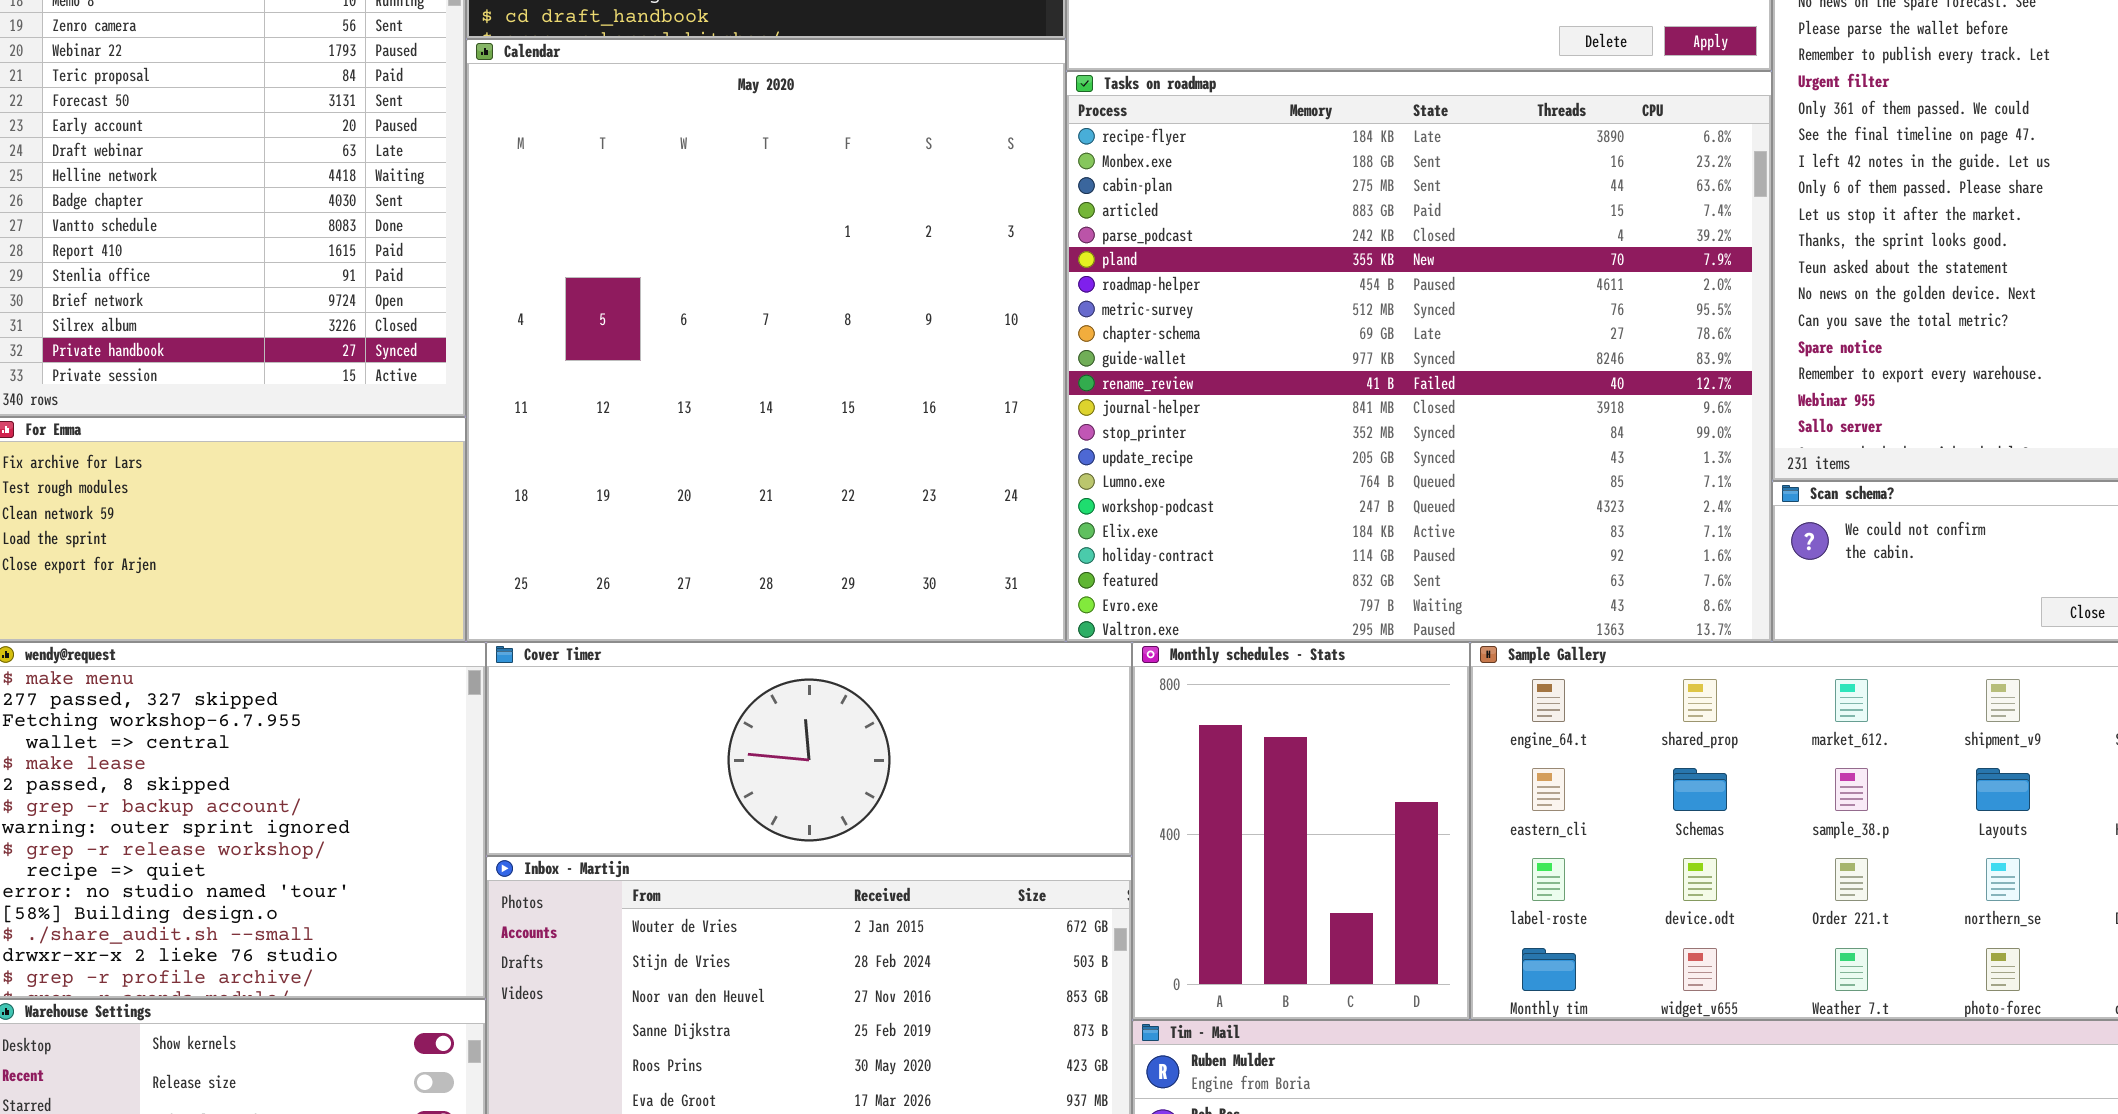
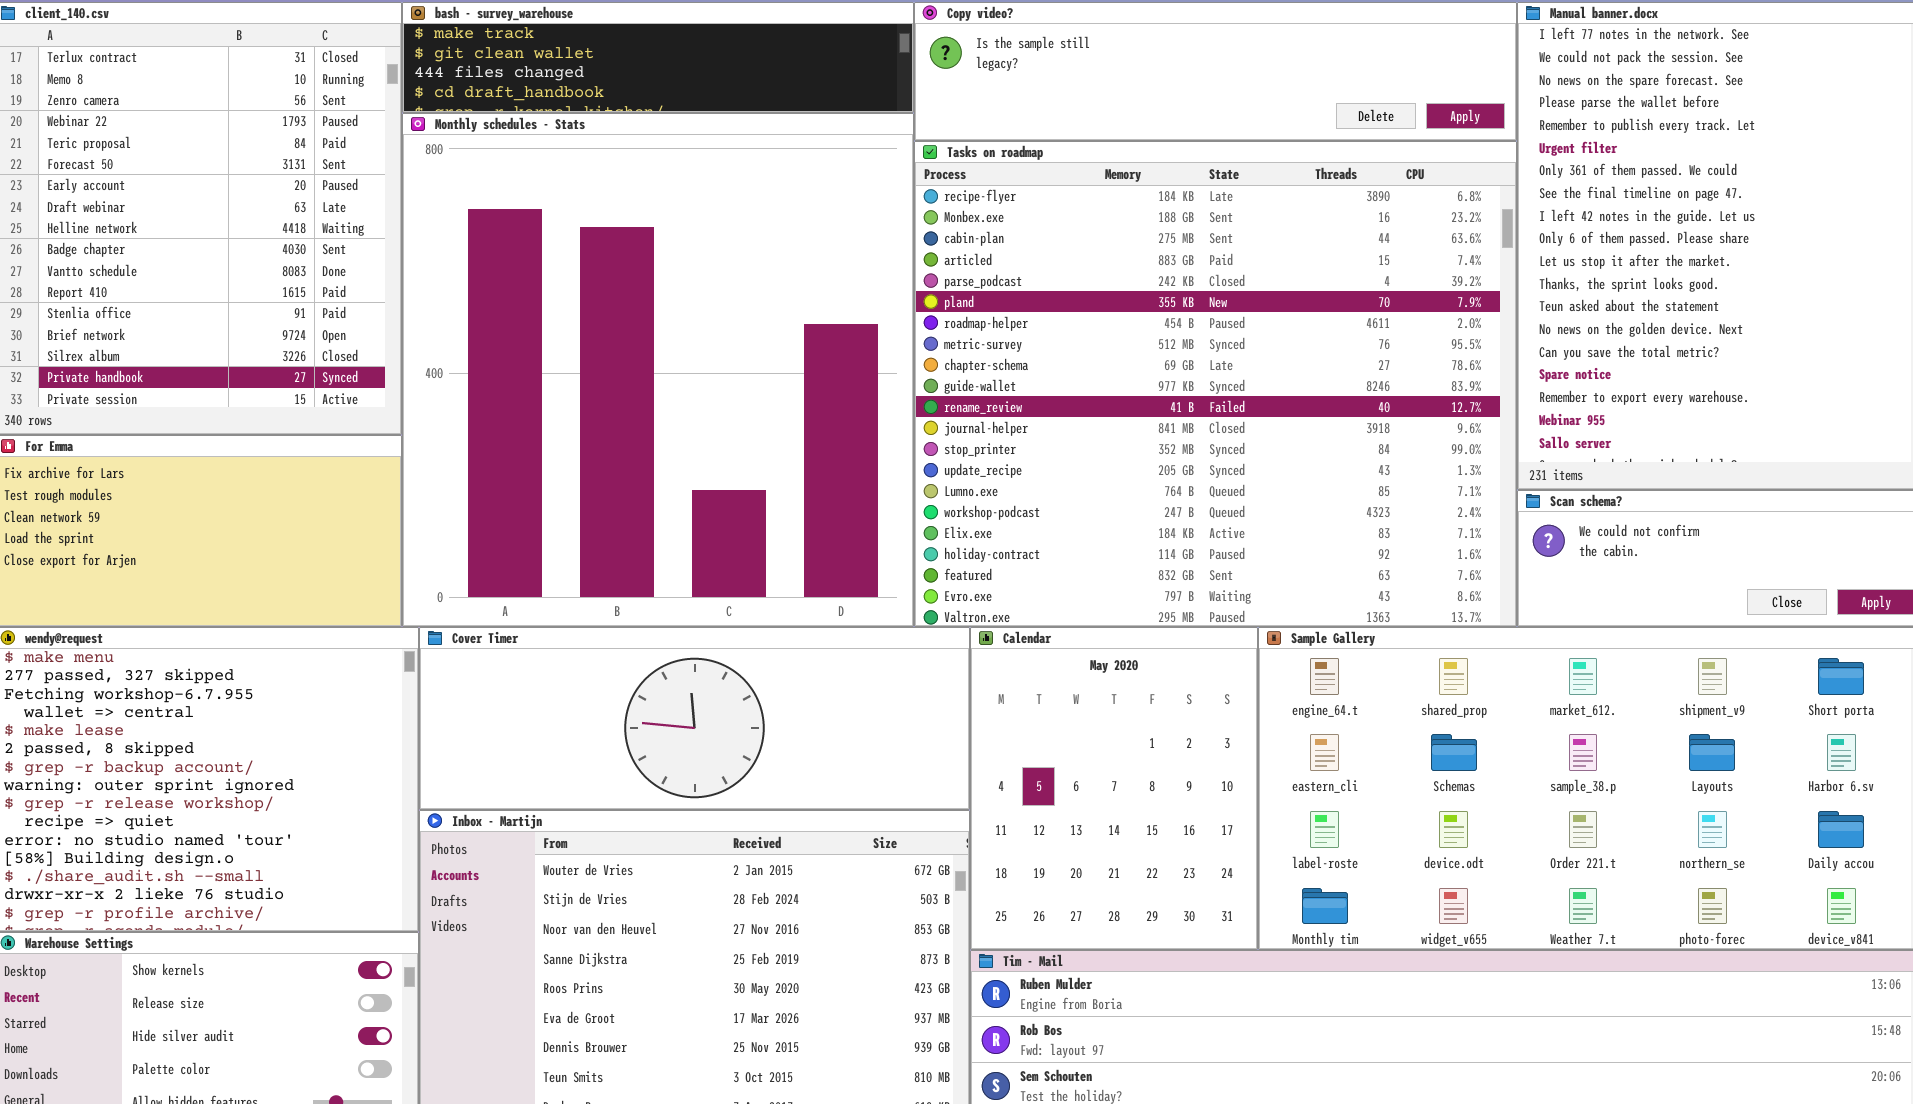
Calendar: [466,39,1066,642] -> [970,627,1258,950], moved, resized
Monthly schedules - Stats: [1132,642,1470,1020] -> [402,113,914,627], moved, resized

